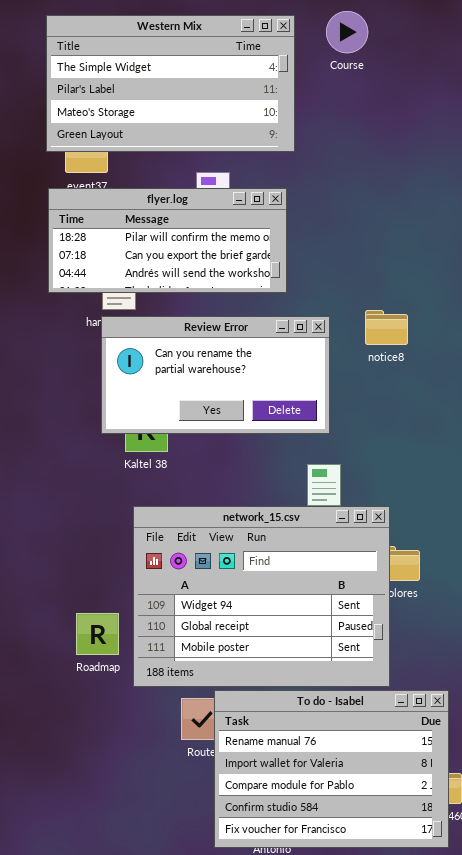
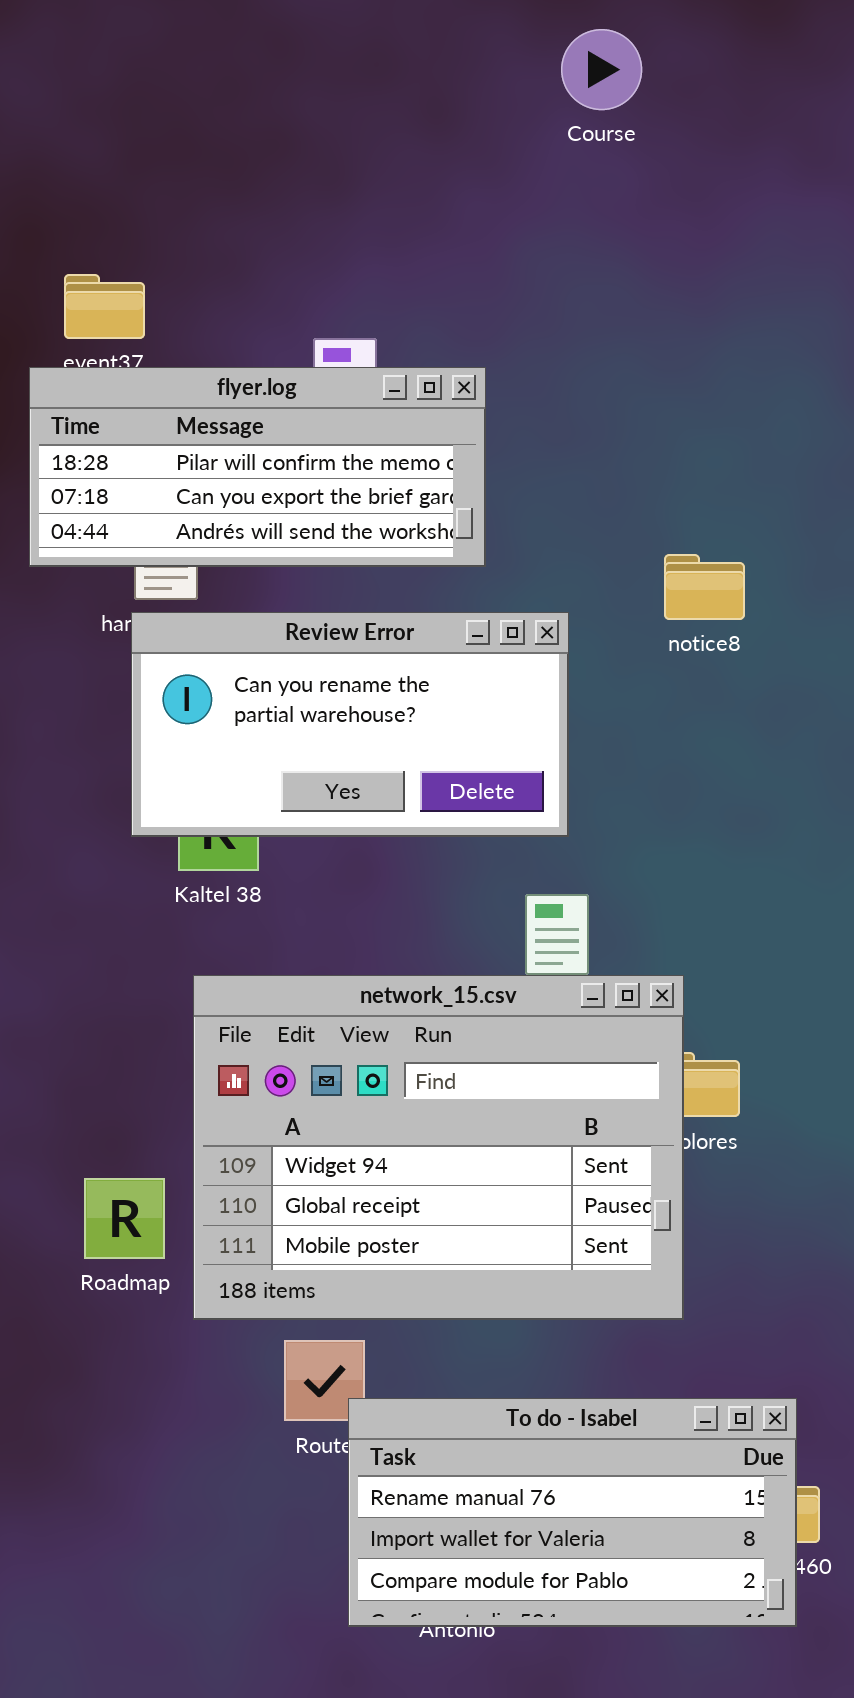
Western Mix: [46,15,295,152] -> none, closed
notice8: [365,310,408,345] -> [664,554,745,620], moved
To do - Isabel: [214,690,449,848] -> [348,1398,797,1627], resized

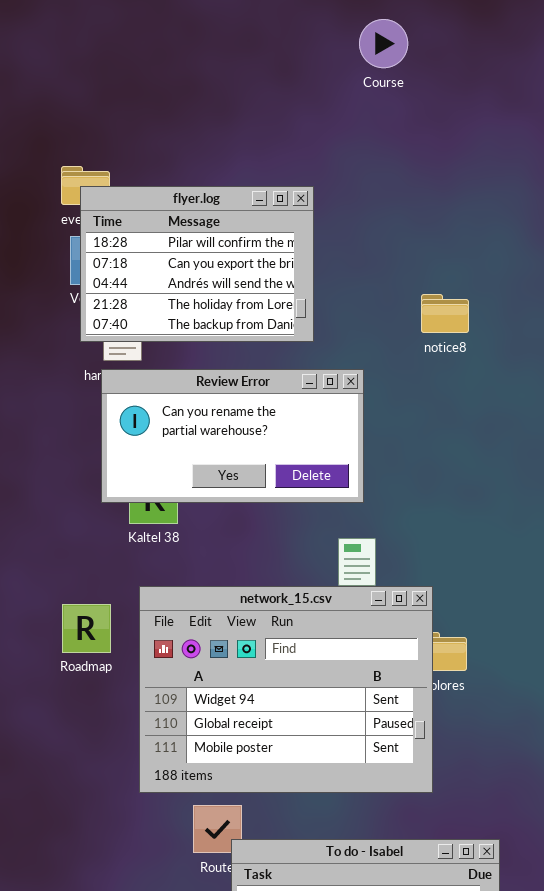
flyer.log: [29,367,486,567] -> [80,186,314,342], resized
notice8: [664,554,745,620] -> [421,294,469,333], moved
Roadmap: [84,1178,165,1259] -> [62,604,111,653], moved

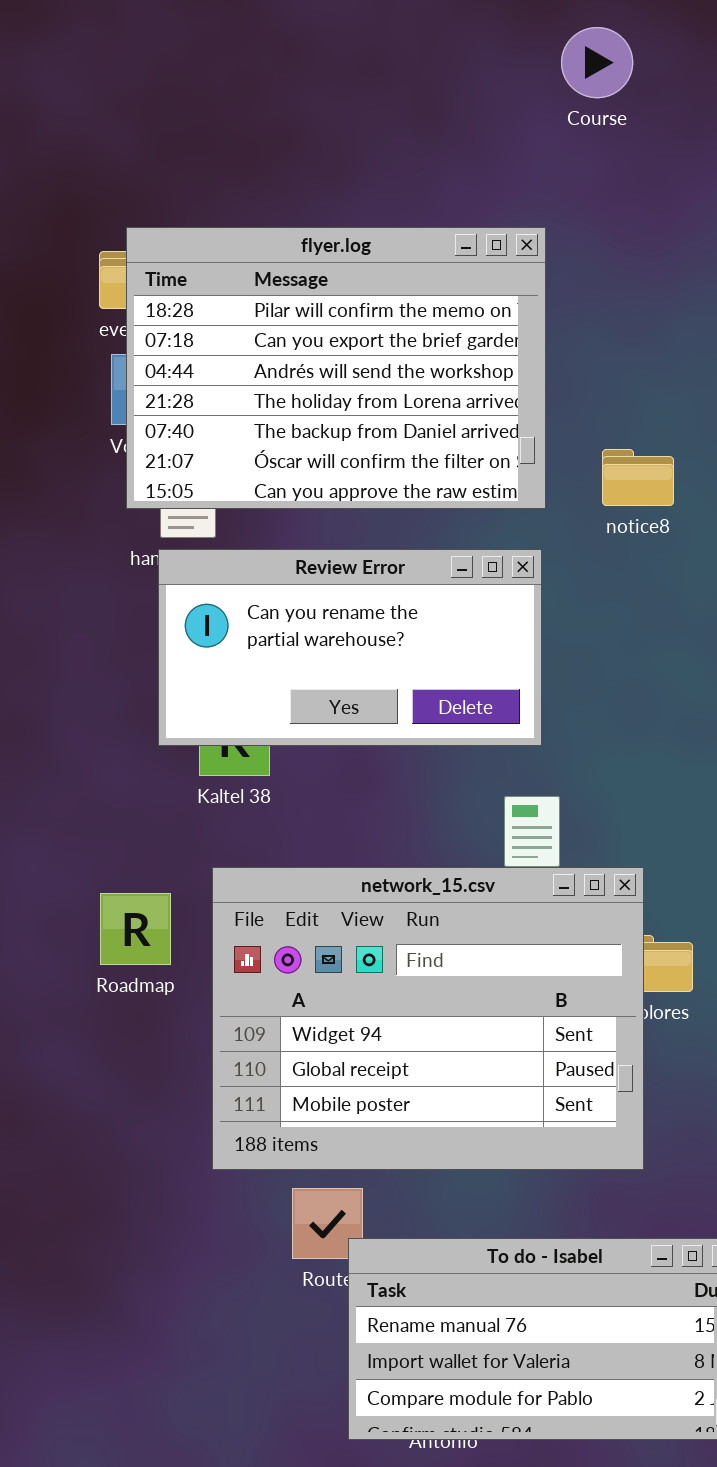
Course: [359,19,408,68] -> [561,27,633,98], moved
flyer.log: [80,186,314,342] -> [126,227,546,509], resized
notice8: [421,294,469,333] -> [602,449,674,506], moved

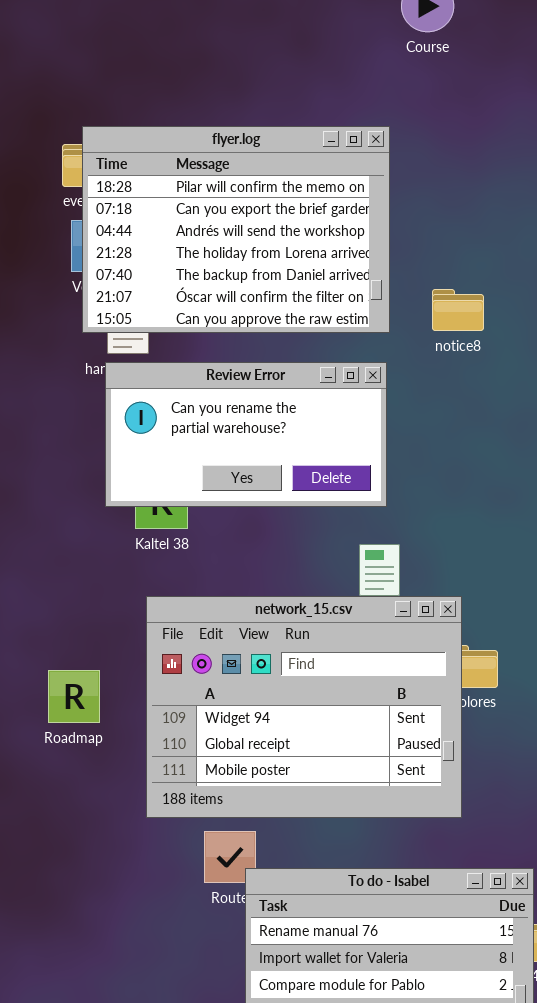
Roadmap: [100,893,171,965] -> [48,670,100,723], moved

